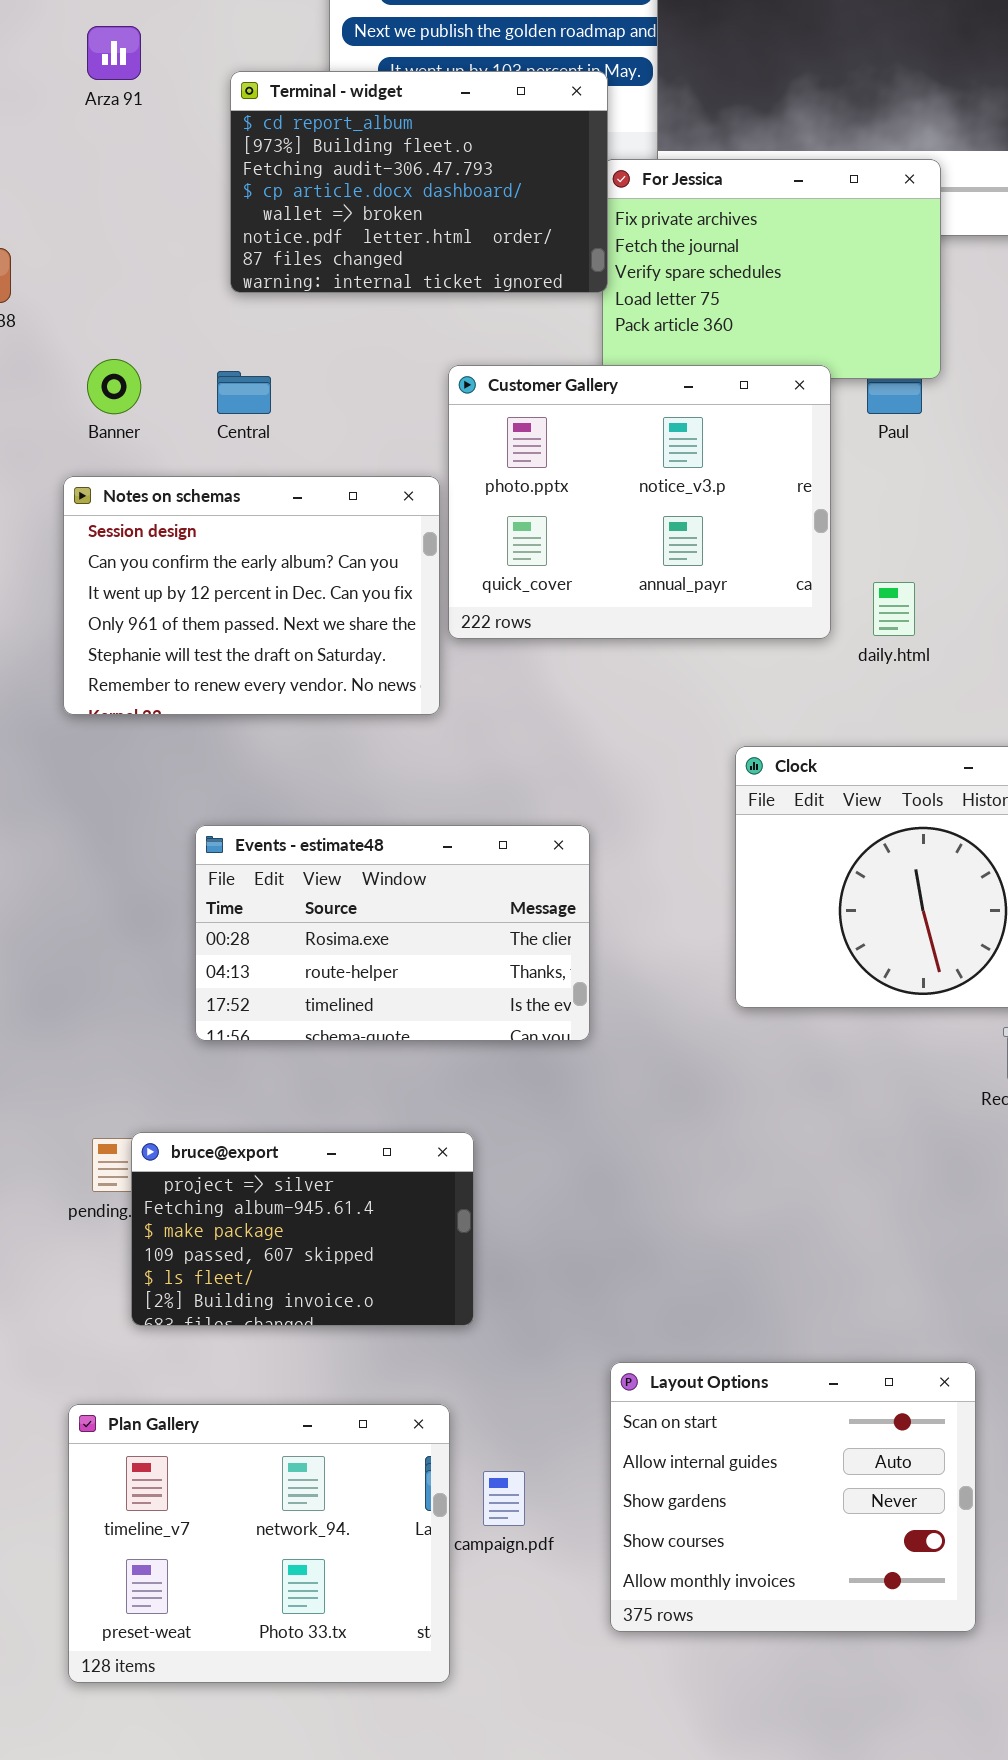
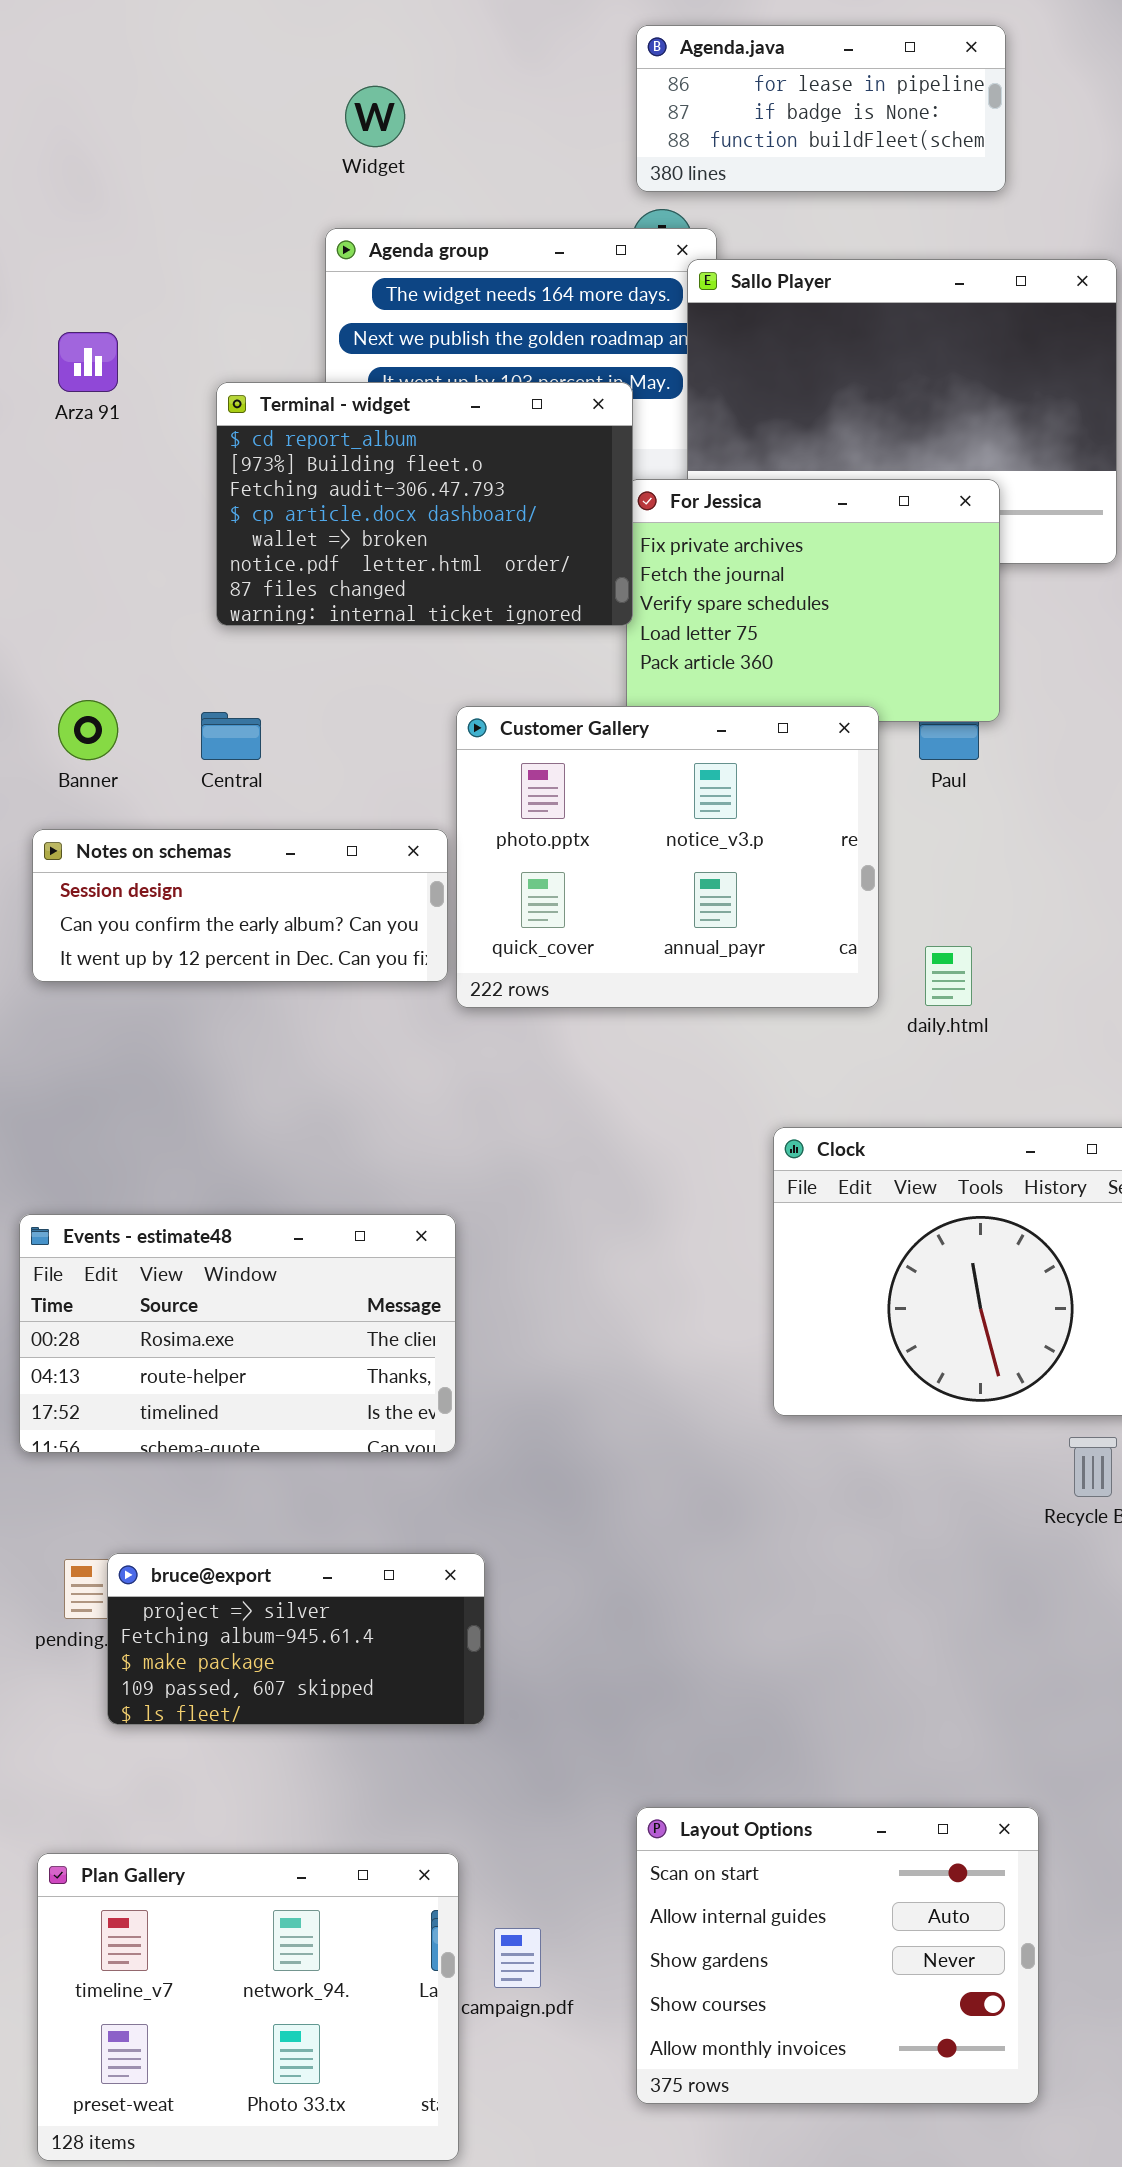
Notes on schemas: [63,476,440,715] -> [32,829,448,982], resized
Events - estimate48: [195,825,590,1041] -> [19,1214,456,1453], moved
bruce@export: [131,1132,474,1326] -> [107,1553,485,1725], resized

